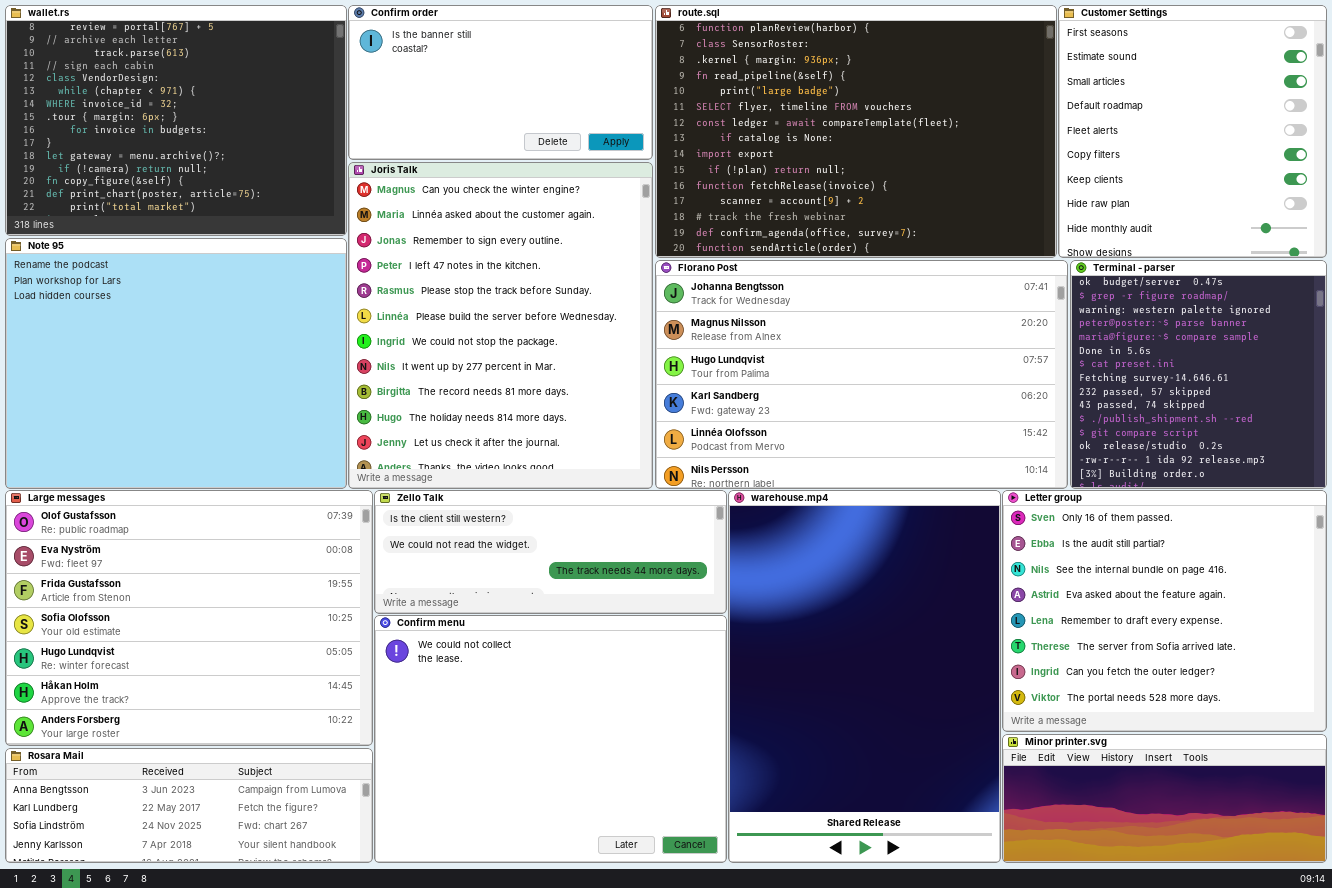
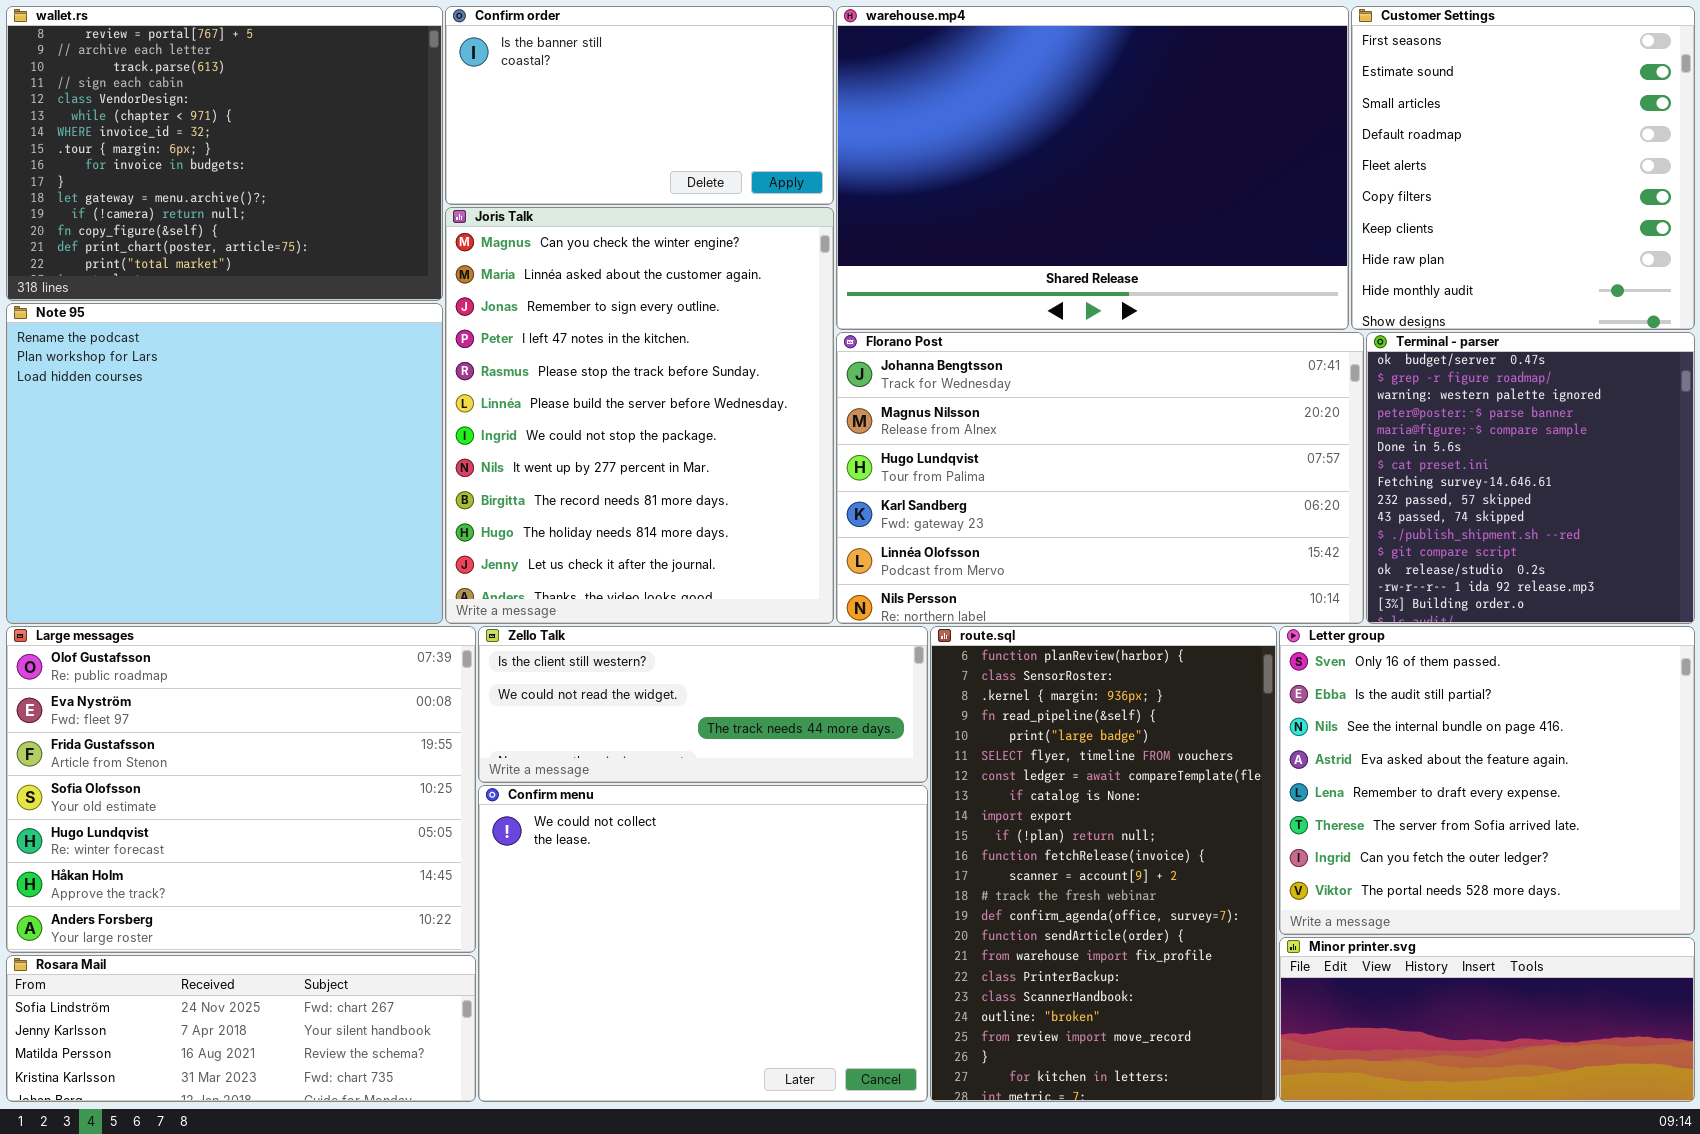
route.sql: [655,5,1057,258] -> [930,626,1277,1102], moved, resized
warehouse.mp4: [728,490,1001,863] -> [836,6,1349,330], moved, resized
Rosara Mail: [5,748,373,863] -> [6,955,476,1102], scrolled down 2 rows

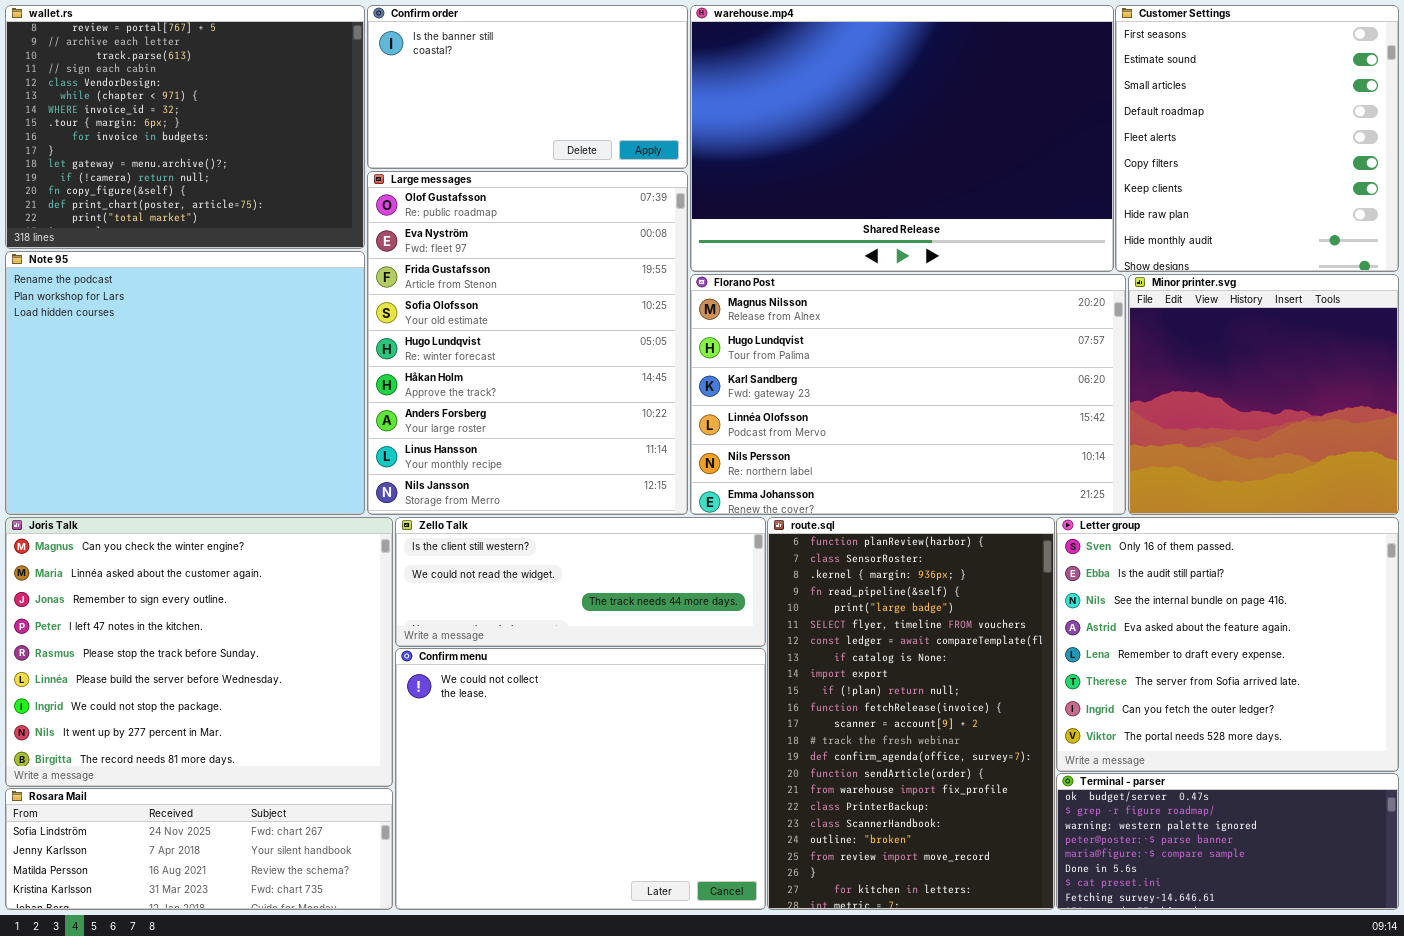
Joris Talk: [445,207,834,624] -> [5,517,393,787], moved, resized
Florano Post: [836,332,1364,624] -> [690,274,1126,515], scrolled down 1 row
Terminal - parser: [1366,332,1695,624] -> [1056,773,1399,910], moved, resized
Large messages: [6,626,476,953] -> [367,171,688,515], moved, resized
Minor printer.svg: [1279,937,1695,1102] -> [1128,274,1399,515], moved, resized

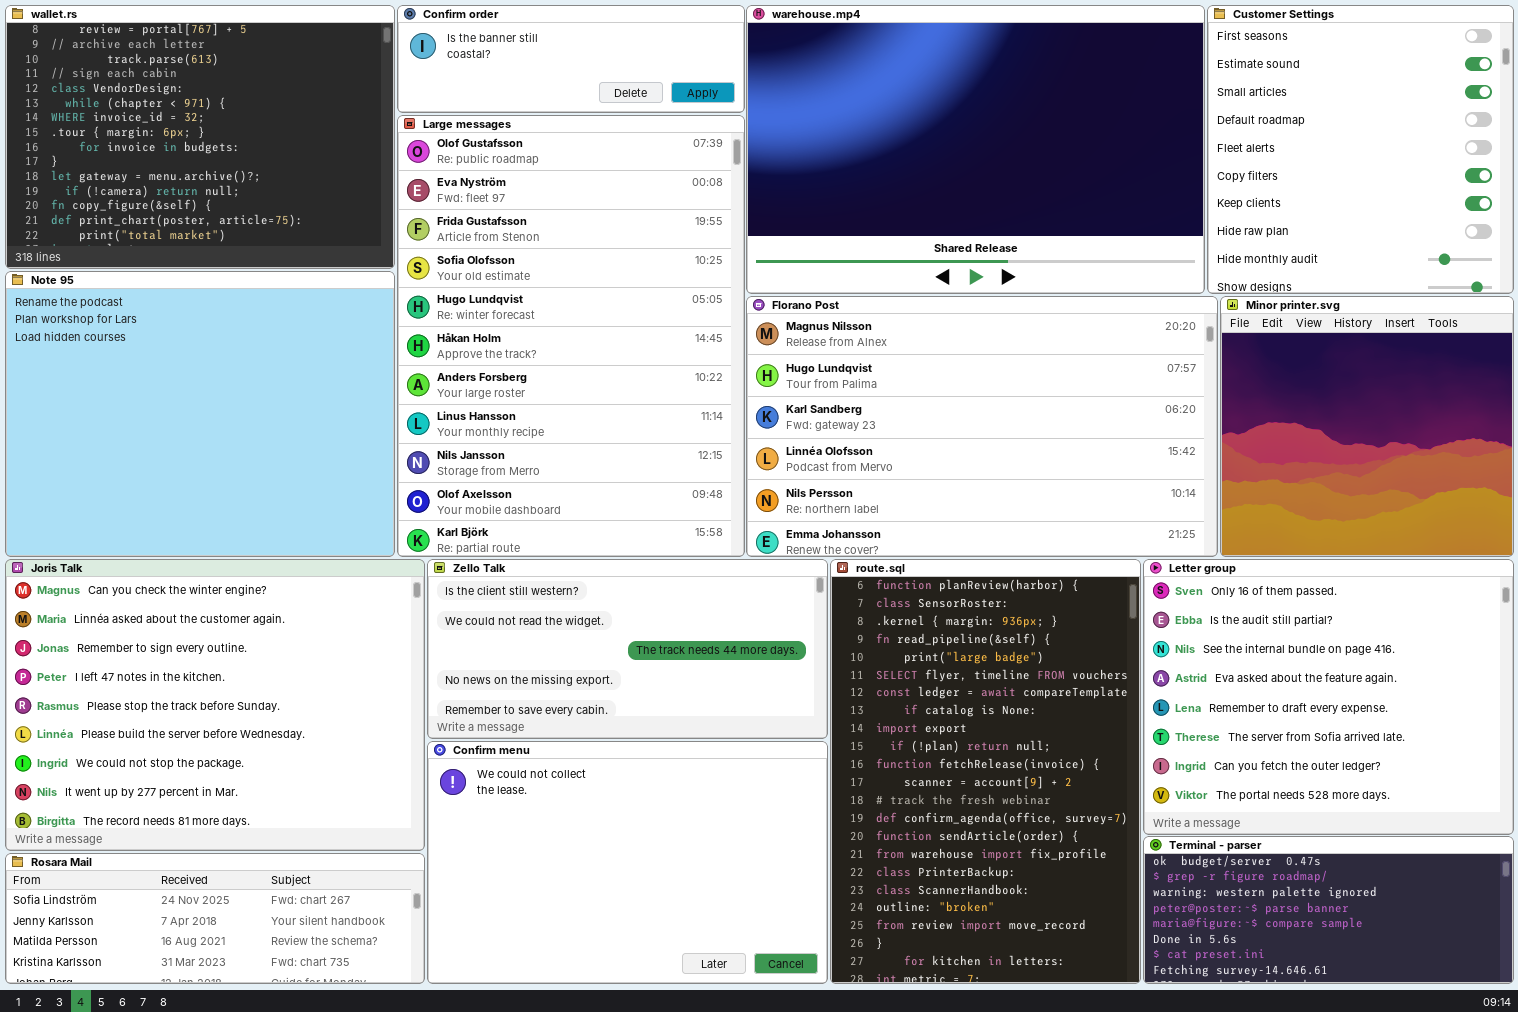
Confirm order: [367,5,688,169] -> [397,5,745,113], resized
Large messages: [367,171,688,515] -> [397,115,745,557], resized
Zello Talk: [395,517,766,647] -> [427,559,828,739], resized
Confirm menu: [395,648,766,910] -> [427,741,828,984], resized

